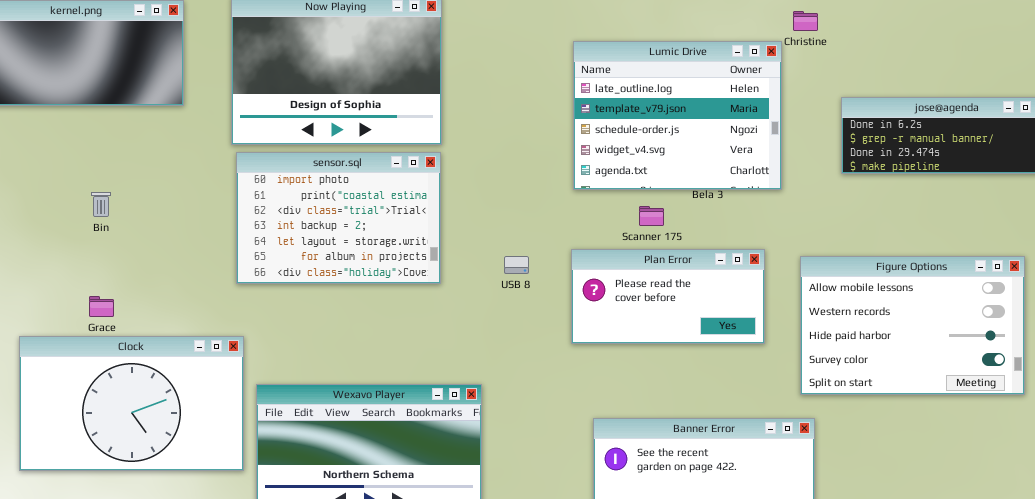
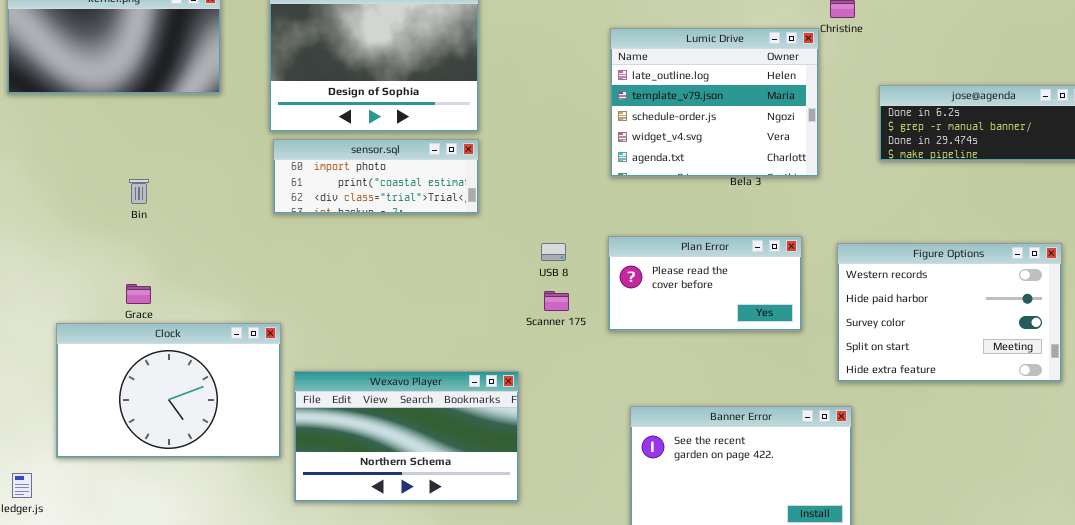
sensor.sql: [236,152,441,284] -> [273,139,479,214], resized
Scanner 175: [639,206,664,226] -> [544,291,569,311], moved
Figure Options: [800,256,1025,395] -> [837,243,1062,382], scrolled down 1 row

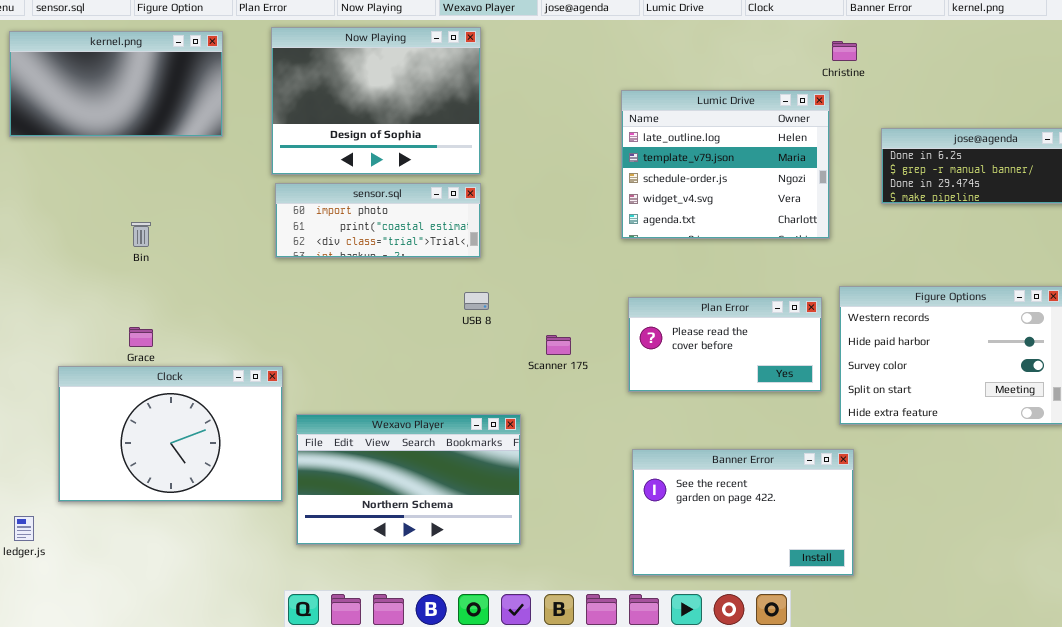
Lumic Drive: [610,28,819,177] -> [621,90,830,239], moved
Plan Error: [608,236,802,331] -> [628,297,822,392], moved
USB 8: [541,243,566,261] -> [464,292,489,310], moved

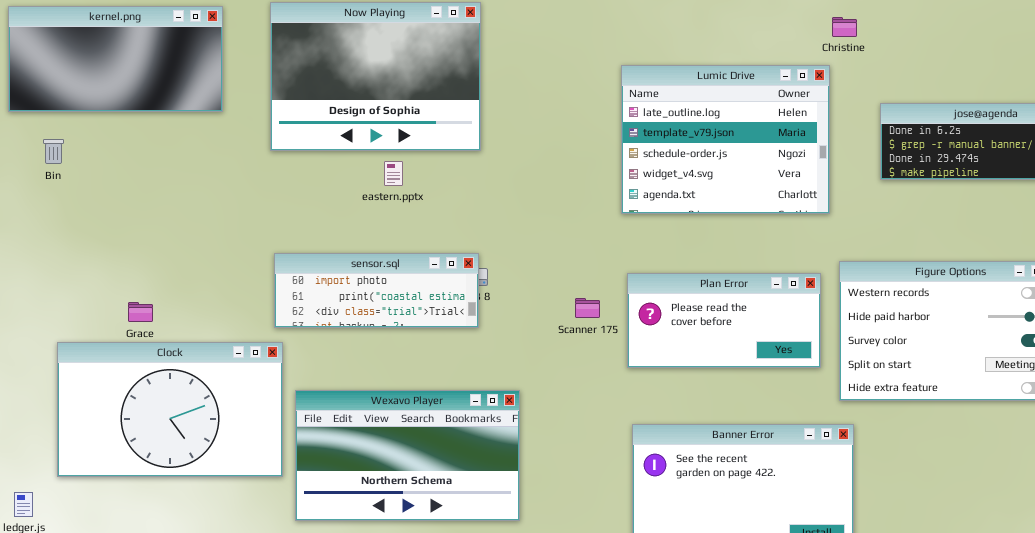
sensor.sql: [275,183,481,258] -> [274,253,479,328], moved
Bin: [131,222,151,247] -> [43,139,64,164], moved
Scanner 175: [546,335,571,355] -> [575,298,600,318], moved

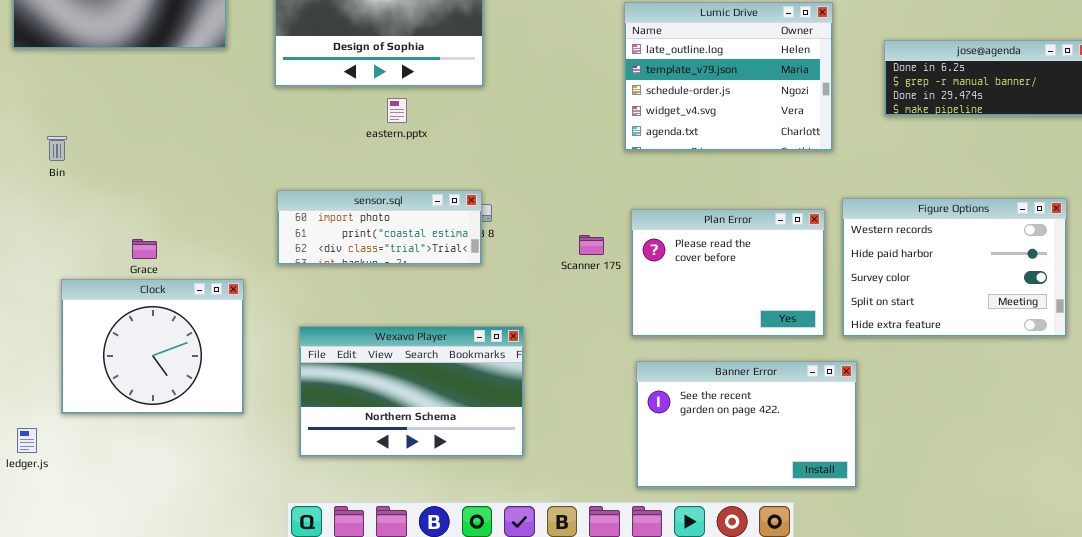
Bin: [43,139,64,164] -> [47,136,67,161], moved
Plan Error: [627,273,821,368] -> [631,209,825,337], resized
Clock: [57,342,283,477] -> [61,279,244,414], resized

